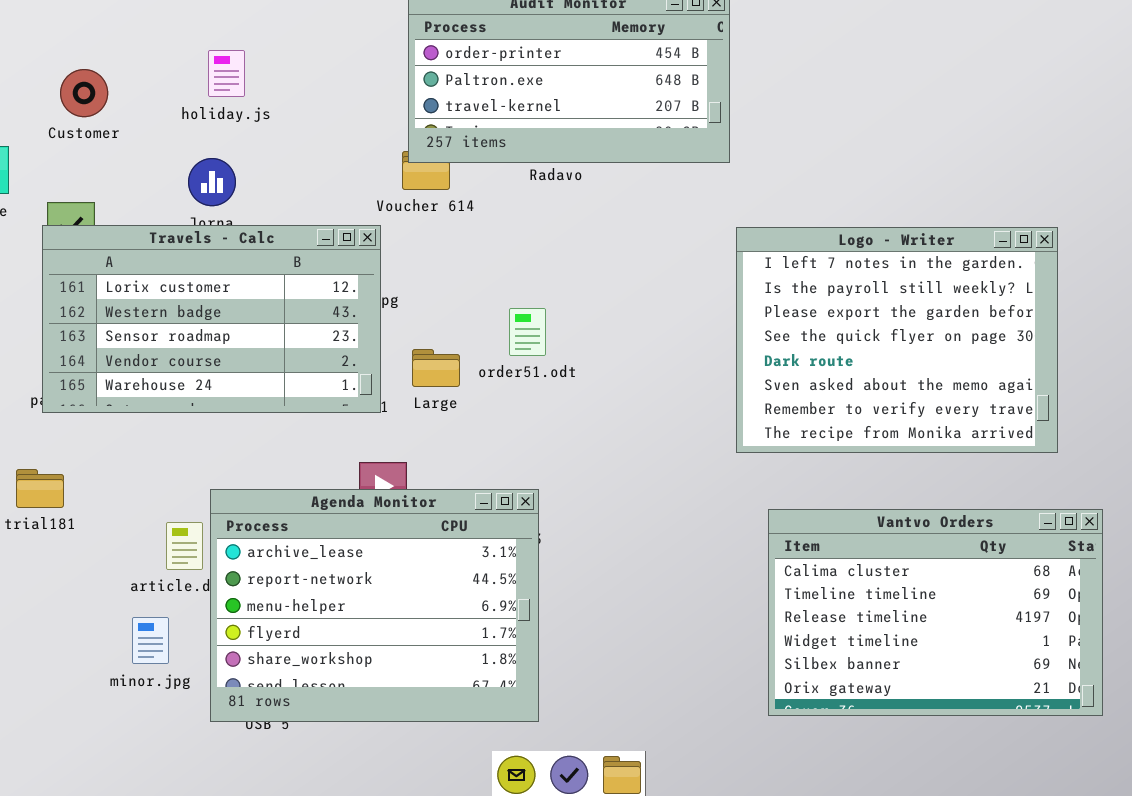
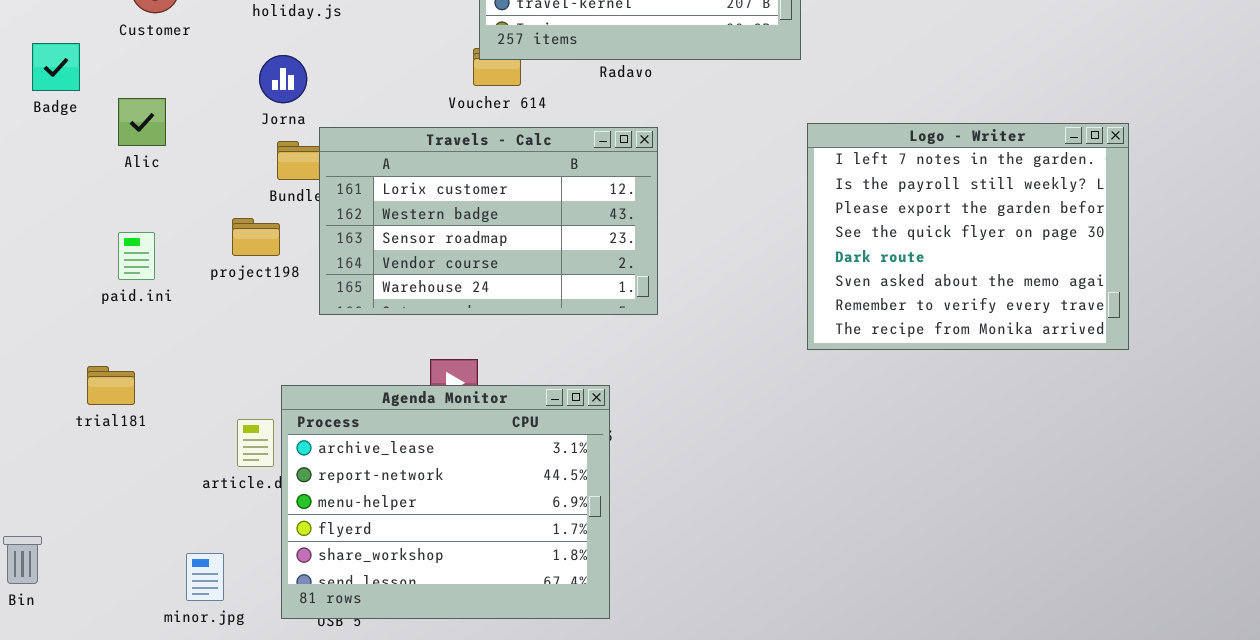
Travels - Calc: [42,225,381,413] -> [319,127,658,315], moved
Vantvo Orders: [768,509,1103,716] -> none, closed
minor.jpg: [132,617,169,664] -> [186,553,224,601], moved

